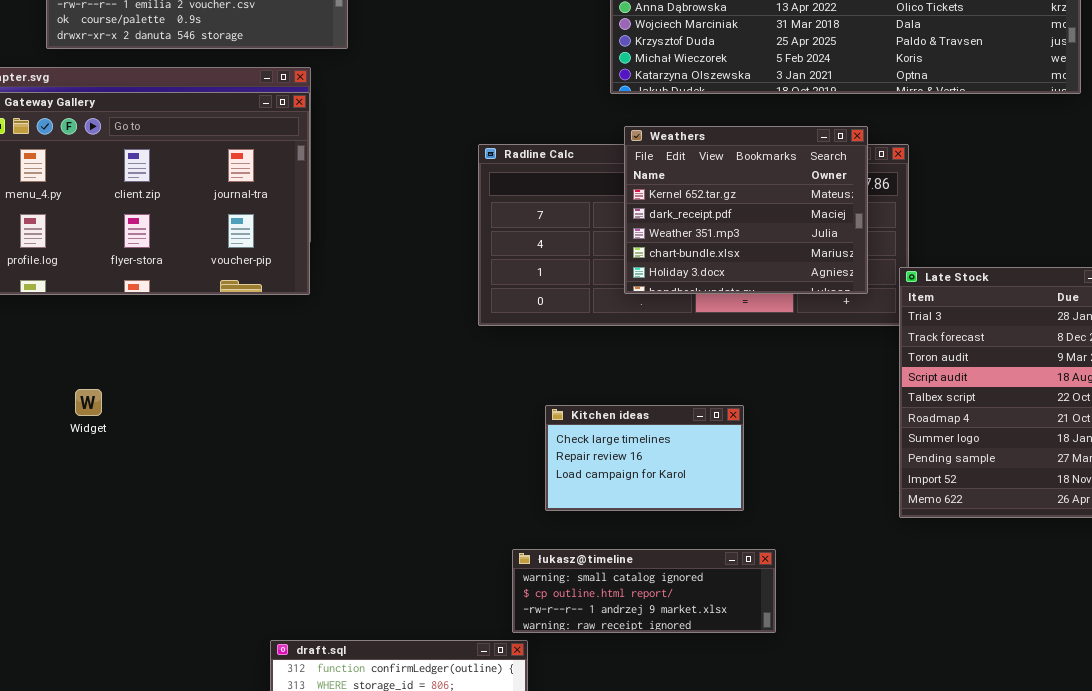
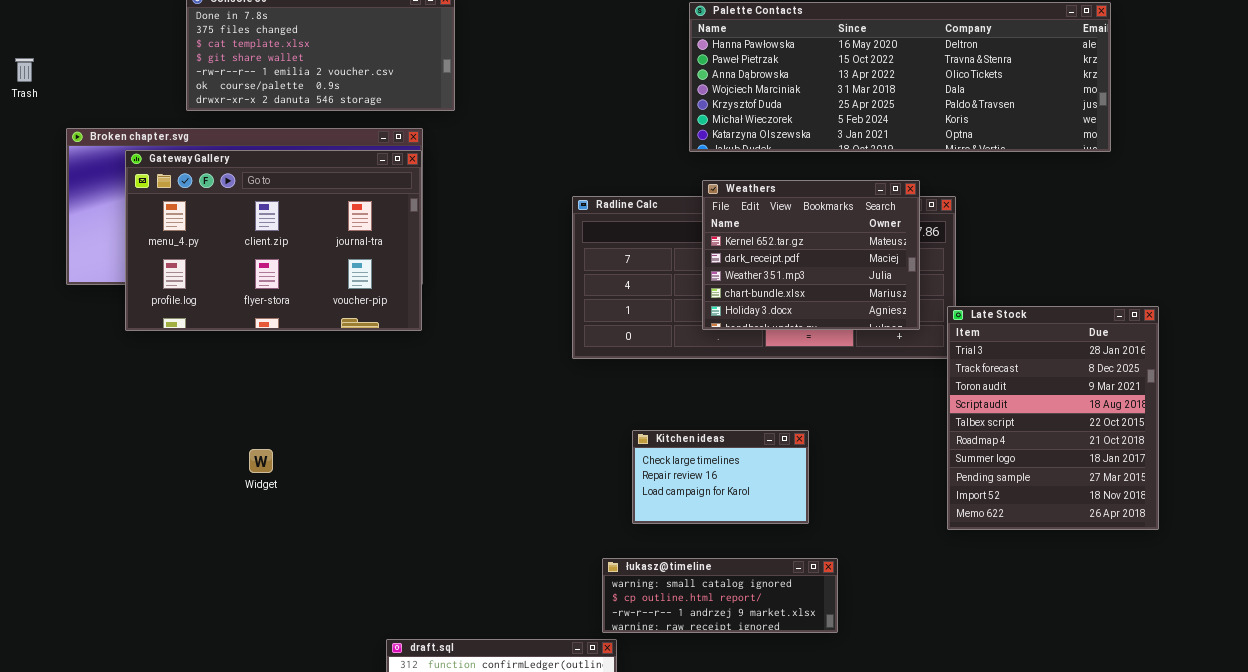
Widget: [75,389,102,416] -> [249,449,273,473], moved

